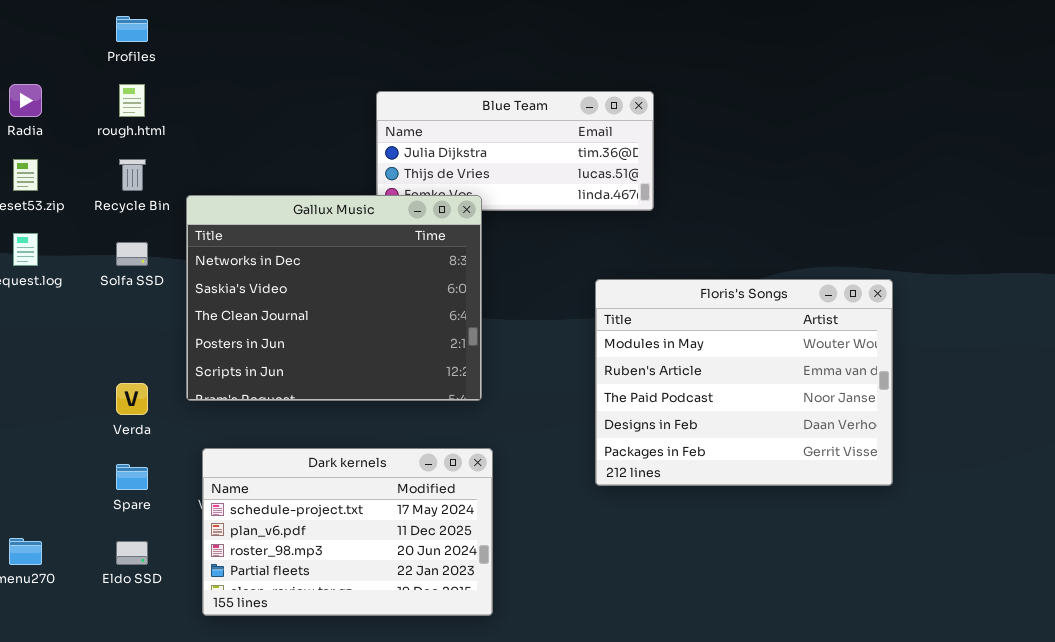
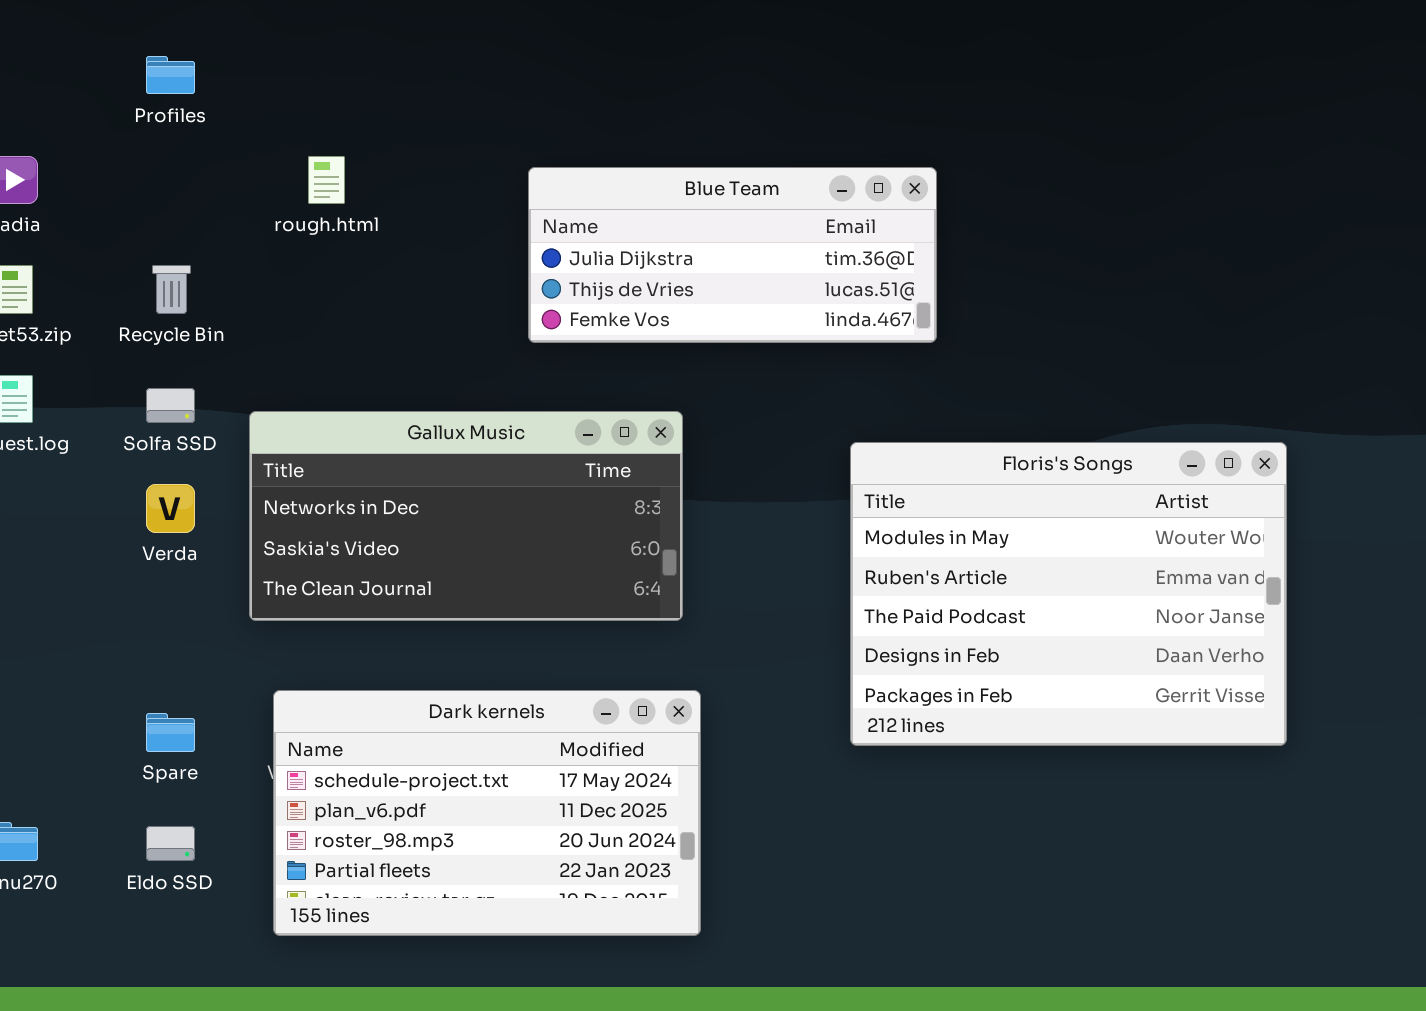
rough.html: [119,84,145,117] -> [308,156,345,204], moved
Gallux Music: [186,195,482,401] -> [249,411,683,621], resized
Verda: [116,383,148,415] -> [146,484,195,533], moved

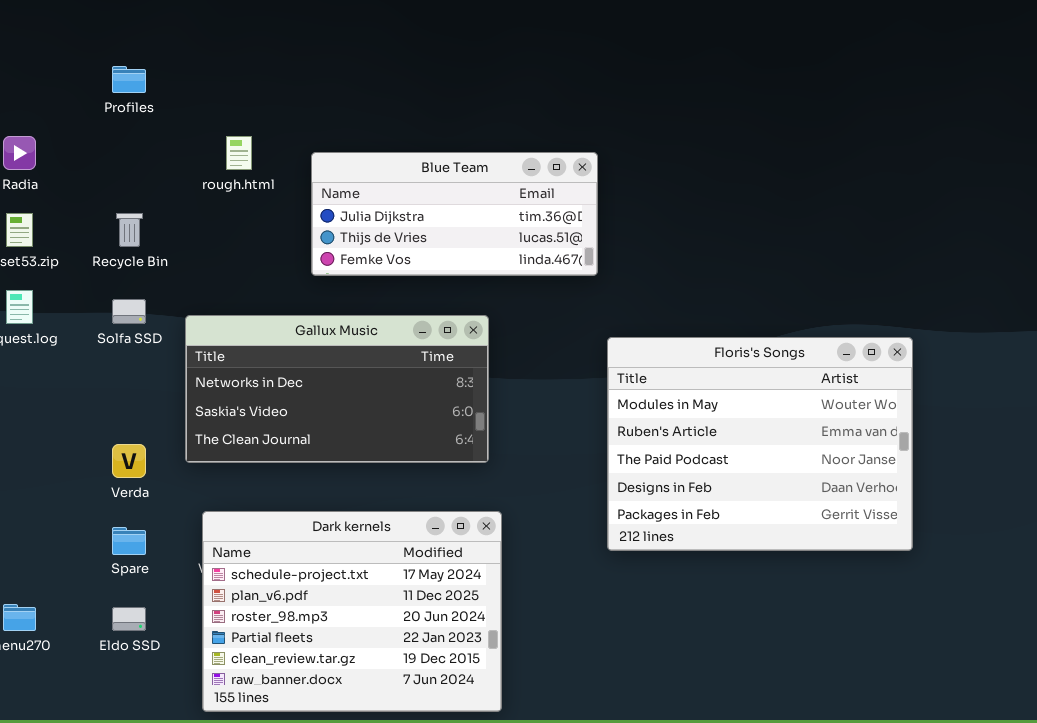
Blue Team: [528,167,937,343] -> [311,152,598,276], moved
Verda: [146,484,195,533] -> [112,444,146,478], moved
Dark kernels: [273,690,701,936] -> [202,511,502,712], resized

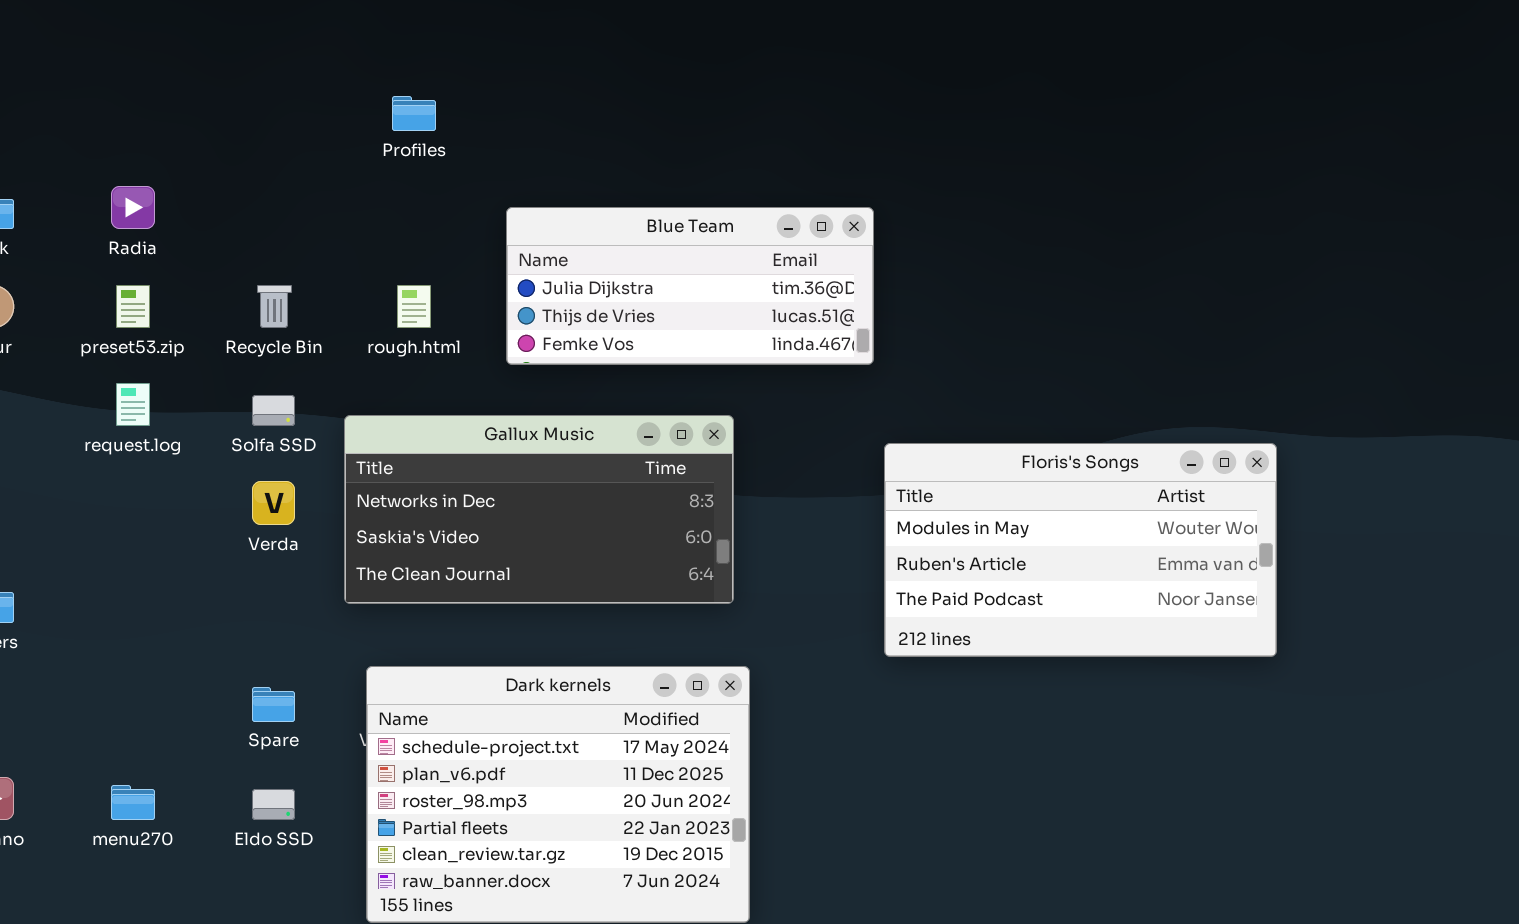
Profiles: [112,66,146,93] -> [392,96,436,131], moved
rough.html: [226,136,252,170] -> [397,285,431,328], moved
Floris's Songs: [607,337,913,551] -> [884,443,1277,657], resized
Verda: [112,444,146,478] -> [252,481,295,525], moved

